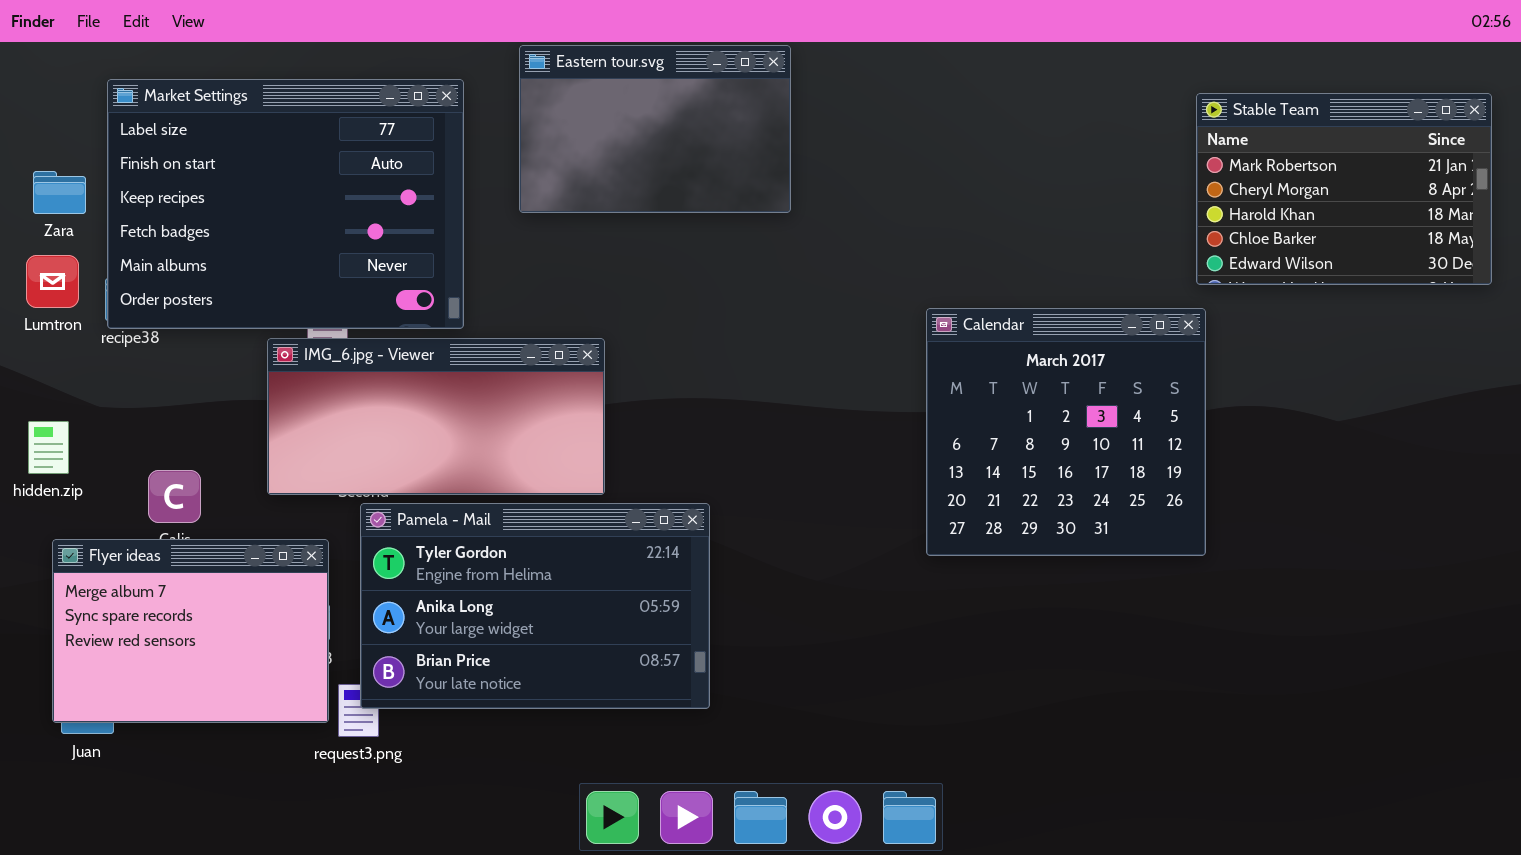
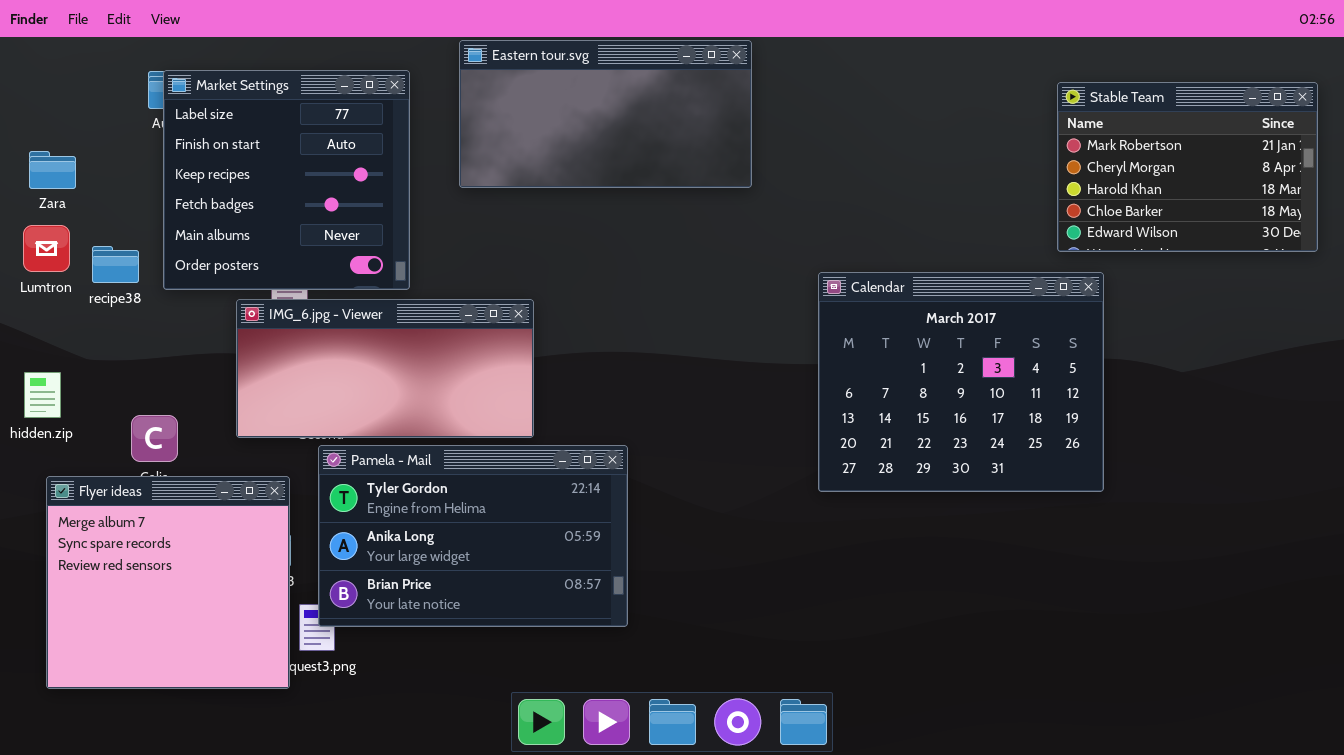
Eastern tour.svg: [519,45,791,213] -> [459,40,752,188], resized
Market Settings: [107,79,464,329] -> [163,70,410,290], resized
Calendar: [926,308,1206,556] -> [818,272,1104,492], resized
Flyer ideas: [52,539,329,723] -> [46,476,290,689], resized

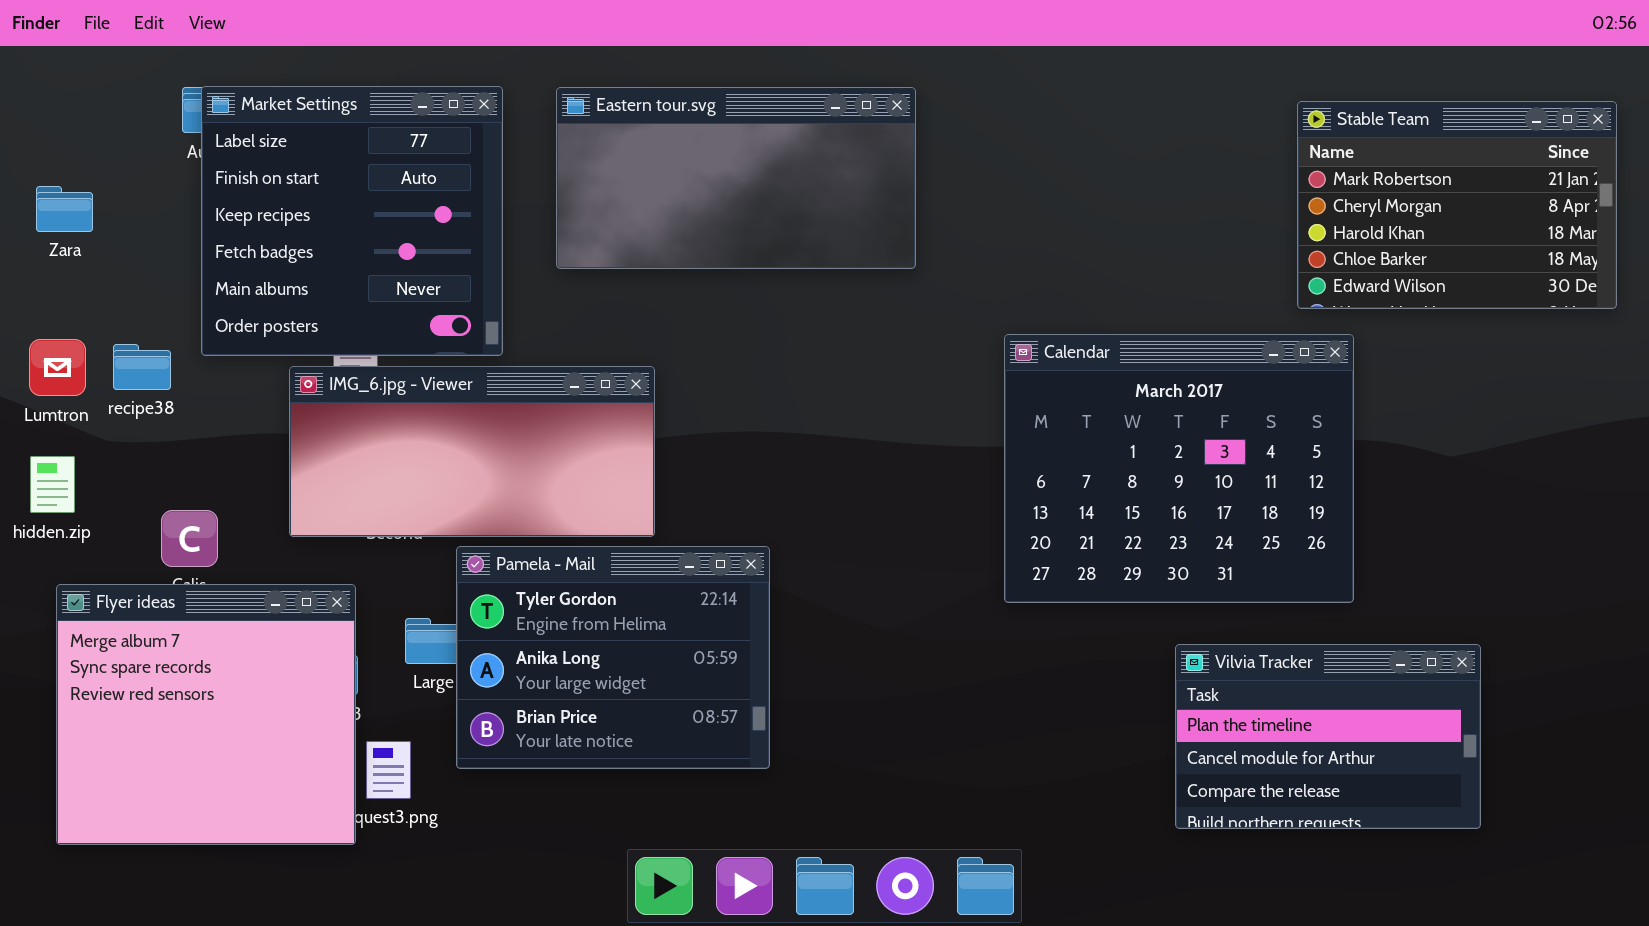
Eastern tour.svg: [459,40,752,188] -> [556,87,916,269], moved
Lumtron: [23,225,70,272] -> [29,339,86,396], moved
recipe38: [92,246,139,283] -> [113,344,171,390], moved
Pamela - Mail: [318,445,628,627] -> [456,546,770,769], resized
Vilvia Tracker: none -> [1175,644,1481,829], opened

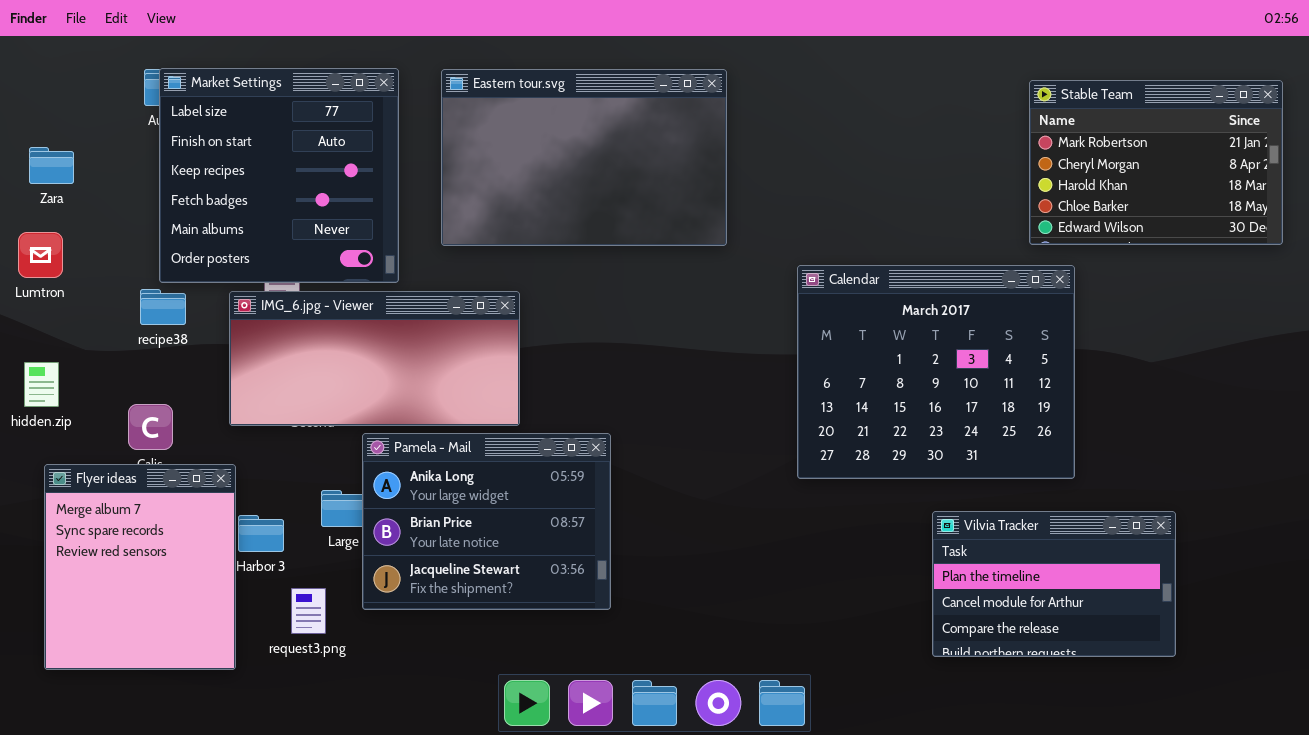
Eastern tour.svg: [556,87,916,269] -> [441,69,727,246], resized
Lumtron: [29,339,86,396] -> [18,232,63,278], moved
recipe38: [113,344,171,390] -> [140,289,186,325], moved
Pamela - Mail: [456,546,770,769] -> [362,433,611,610], scrolled down 1 row
Flyer ideas: [56,584,356,845] -> [44,464,236,670], resized

